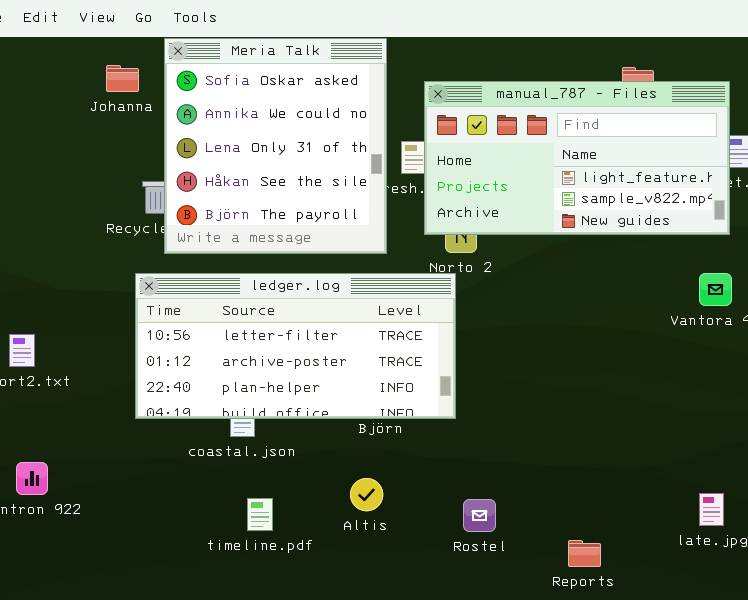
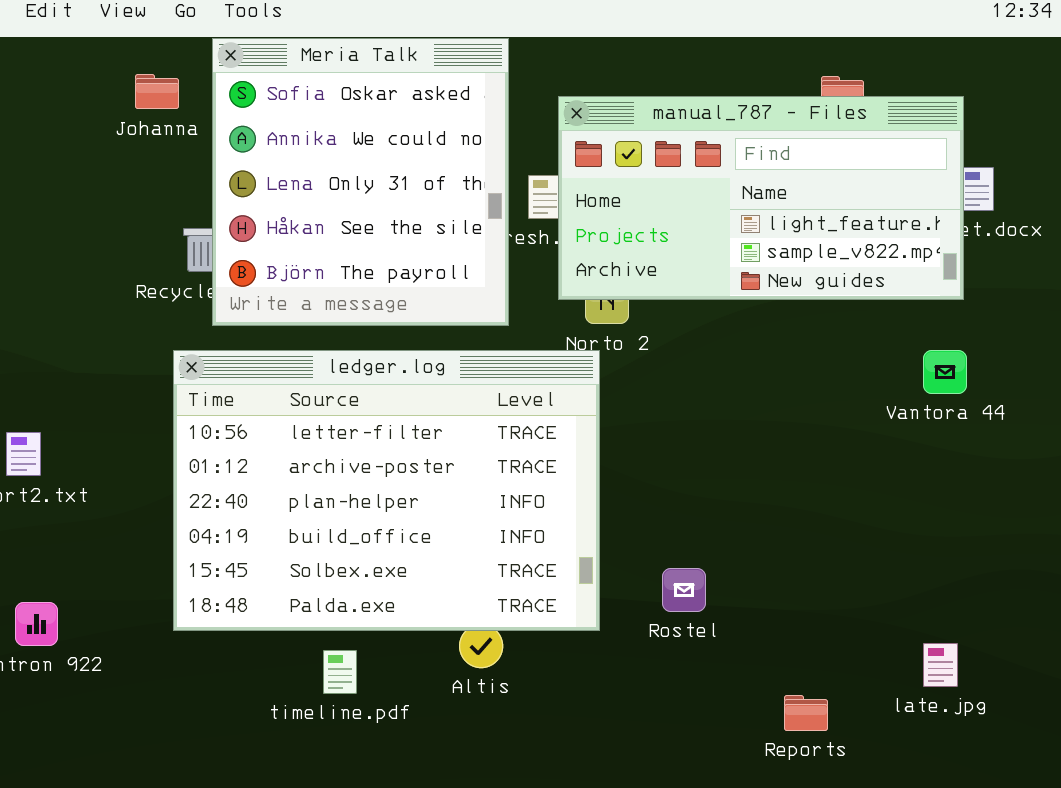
ledger.log: [135,273,456,419] -> [173,350,600,631], resized
Rostel: [463,499,496,532] -> [662,568,706,612], moved
Reports: [568,540,601,567] -> [784,695,828,731], moved

